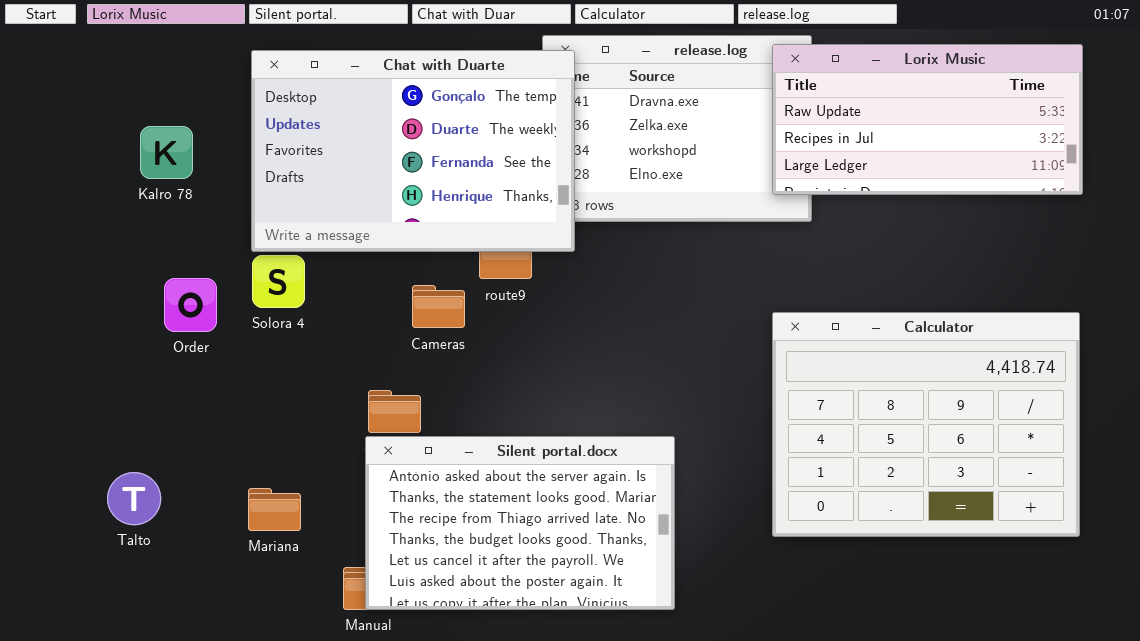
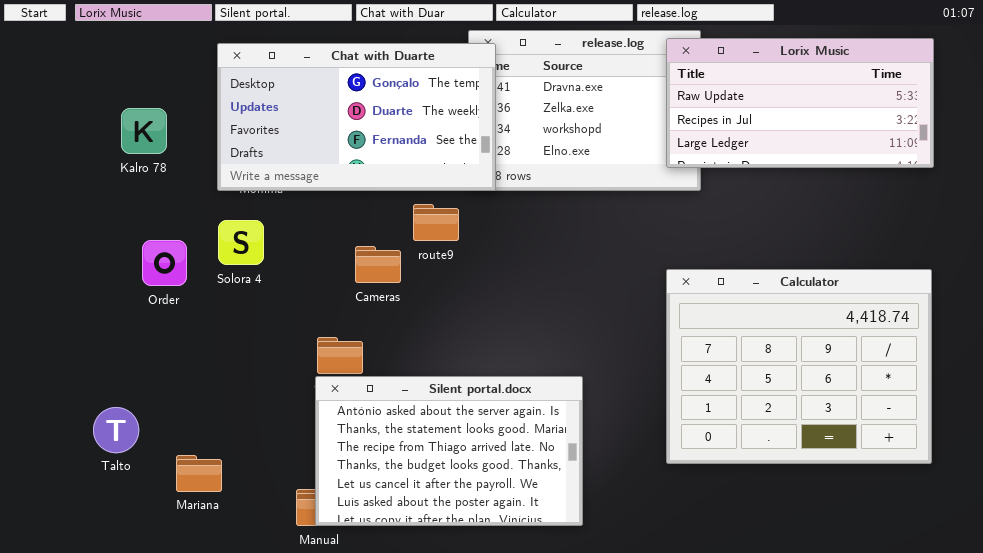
Chat with Duarte: [251,50,575,252] -> [217,43,496,191], resized
Mariana: [248,488,301,531] -> [176,455,222,492], moved

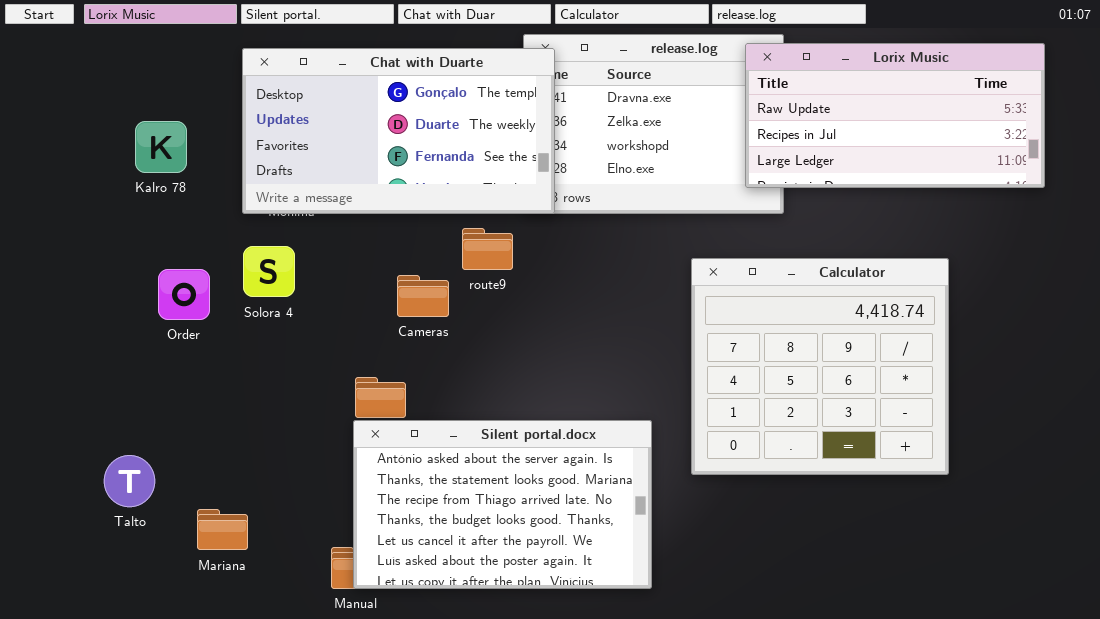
Calculator: [666,269,932,464] -> [691,258,949,475], moved, resized

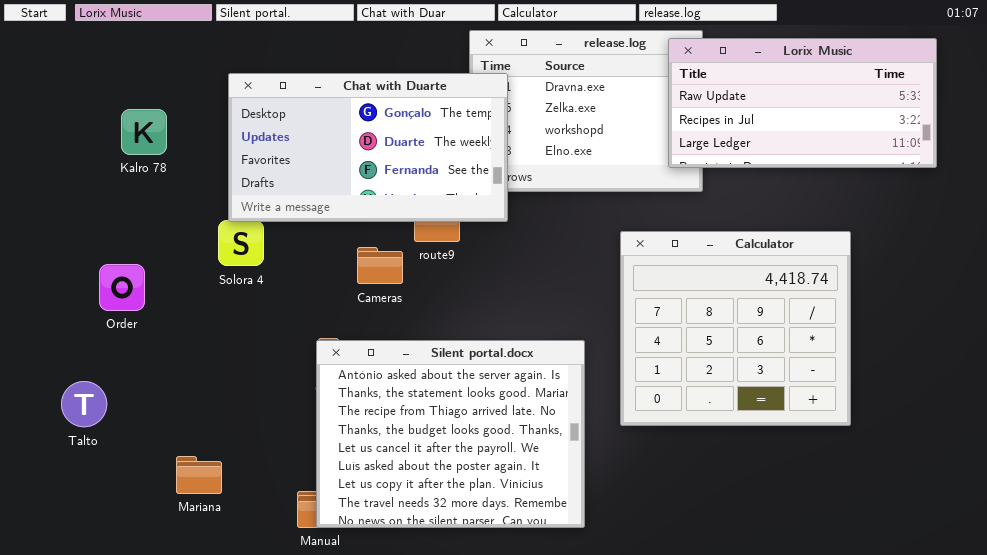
Chat with Duarte: [242,48,555,214] -> [228,73,508,222], moved
Order: [158,269,210,320] -> [99,264,145,311], moved
Silent portal.docx: [353,420,652,589] -> [316,340,585,528], resized
Talto: [104,455,155,507] -> [61,381,107,427], moved

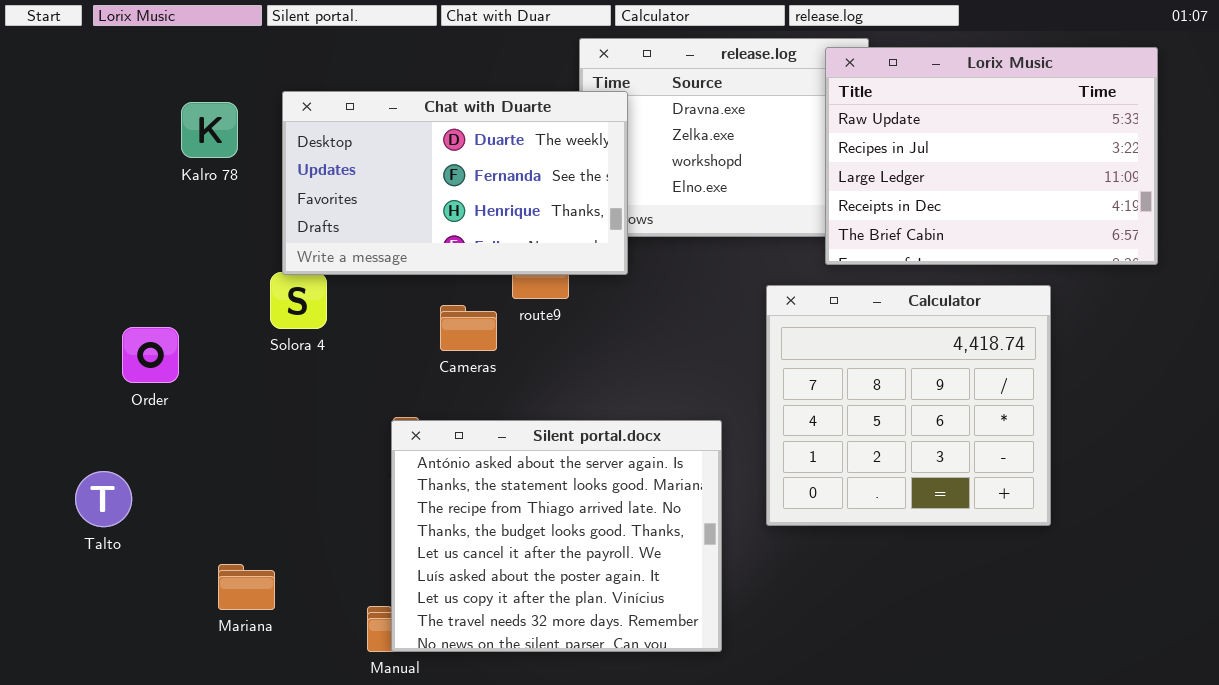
Lorix Music: [668,38,937,168] -> [825,47,1158,265], resized
Chat with Duarte: [228,73,508,222] -> [282,91,628,275], scrolled down 1 row
Kalro 78: [121,109,167,155] -> [181,102,238,158], moved

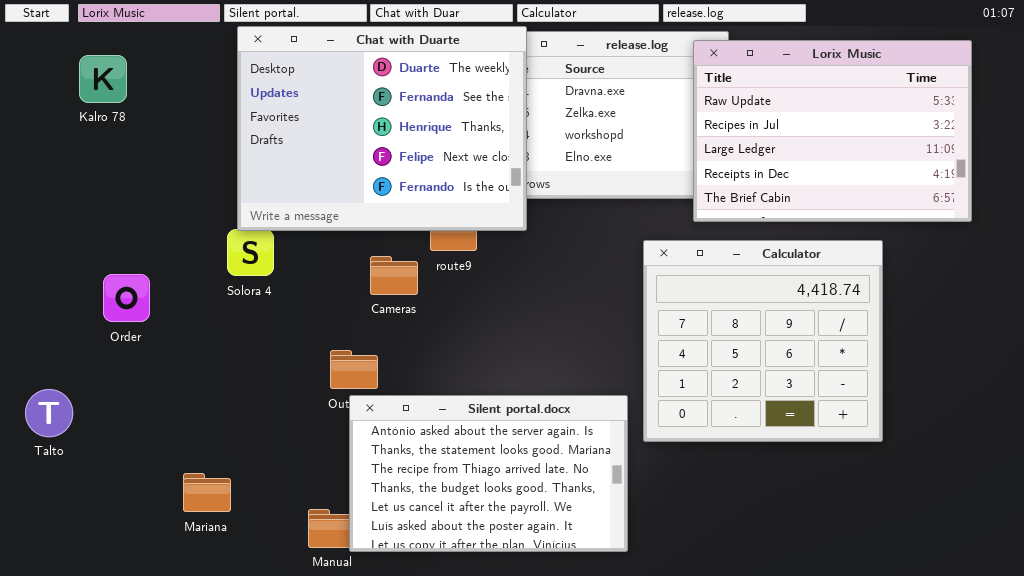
Chat with Duarte: [282,91,628,275] -> [237,26,527,231], resized
Kalro 78: [181,102,238,158] -> [79,55,127,103], moved
Silent portal.docx: [391,420,722,652] -> [349,395,628,552], moved, resized
Talto: [75,471,132,527] -> [25,389,73,437], moved

